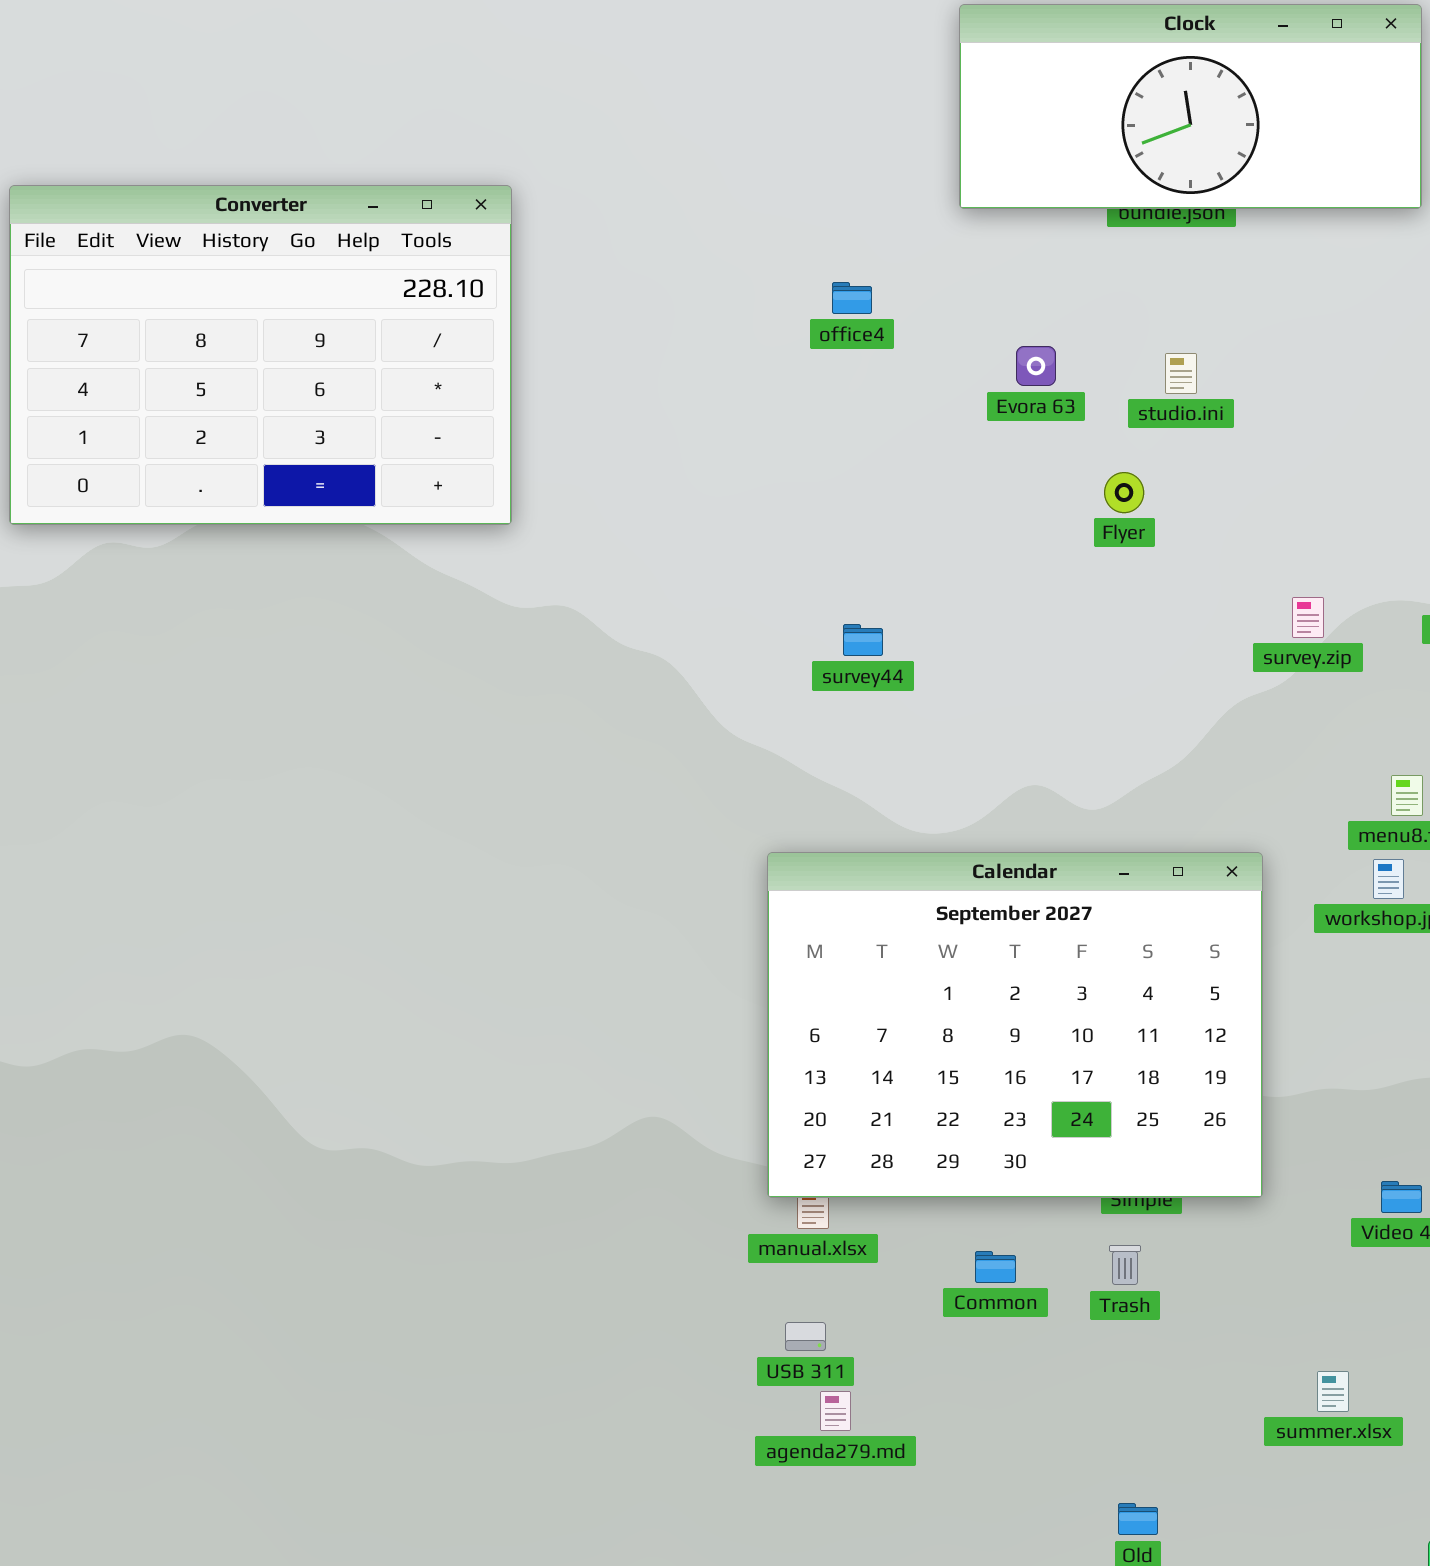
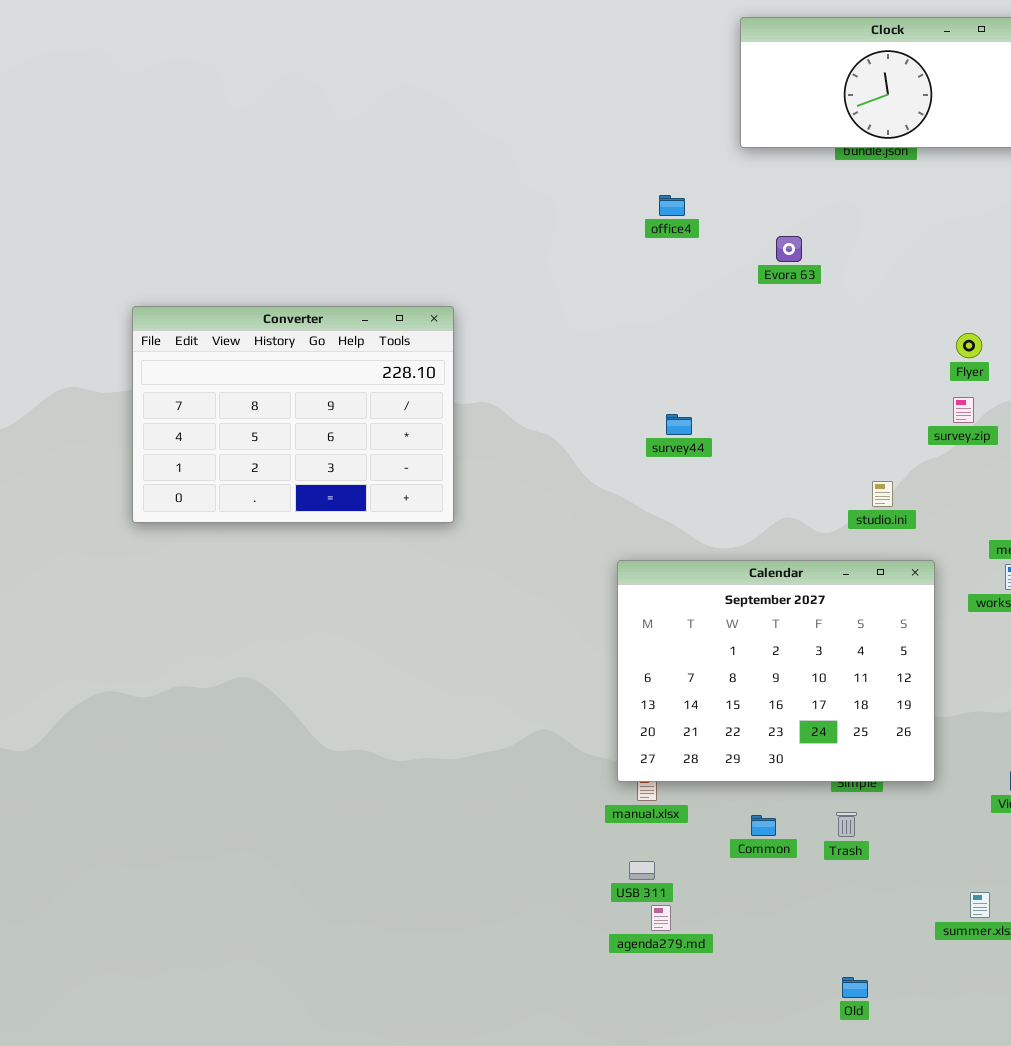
Converter: [9,185,512,525] -> [132,306,454,523], moved
studio.ini: [1165,353,1197,394] -> [872,481,893,507], moved
Flyer: [1104,472,1144,513] -> [956,333,982,358], moved

